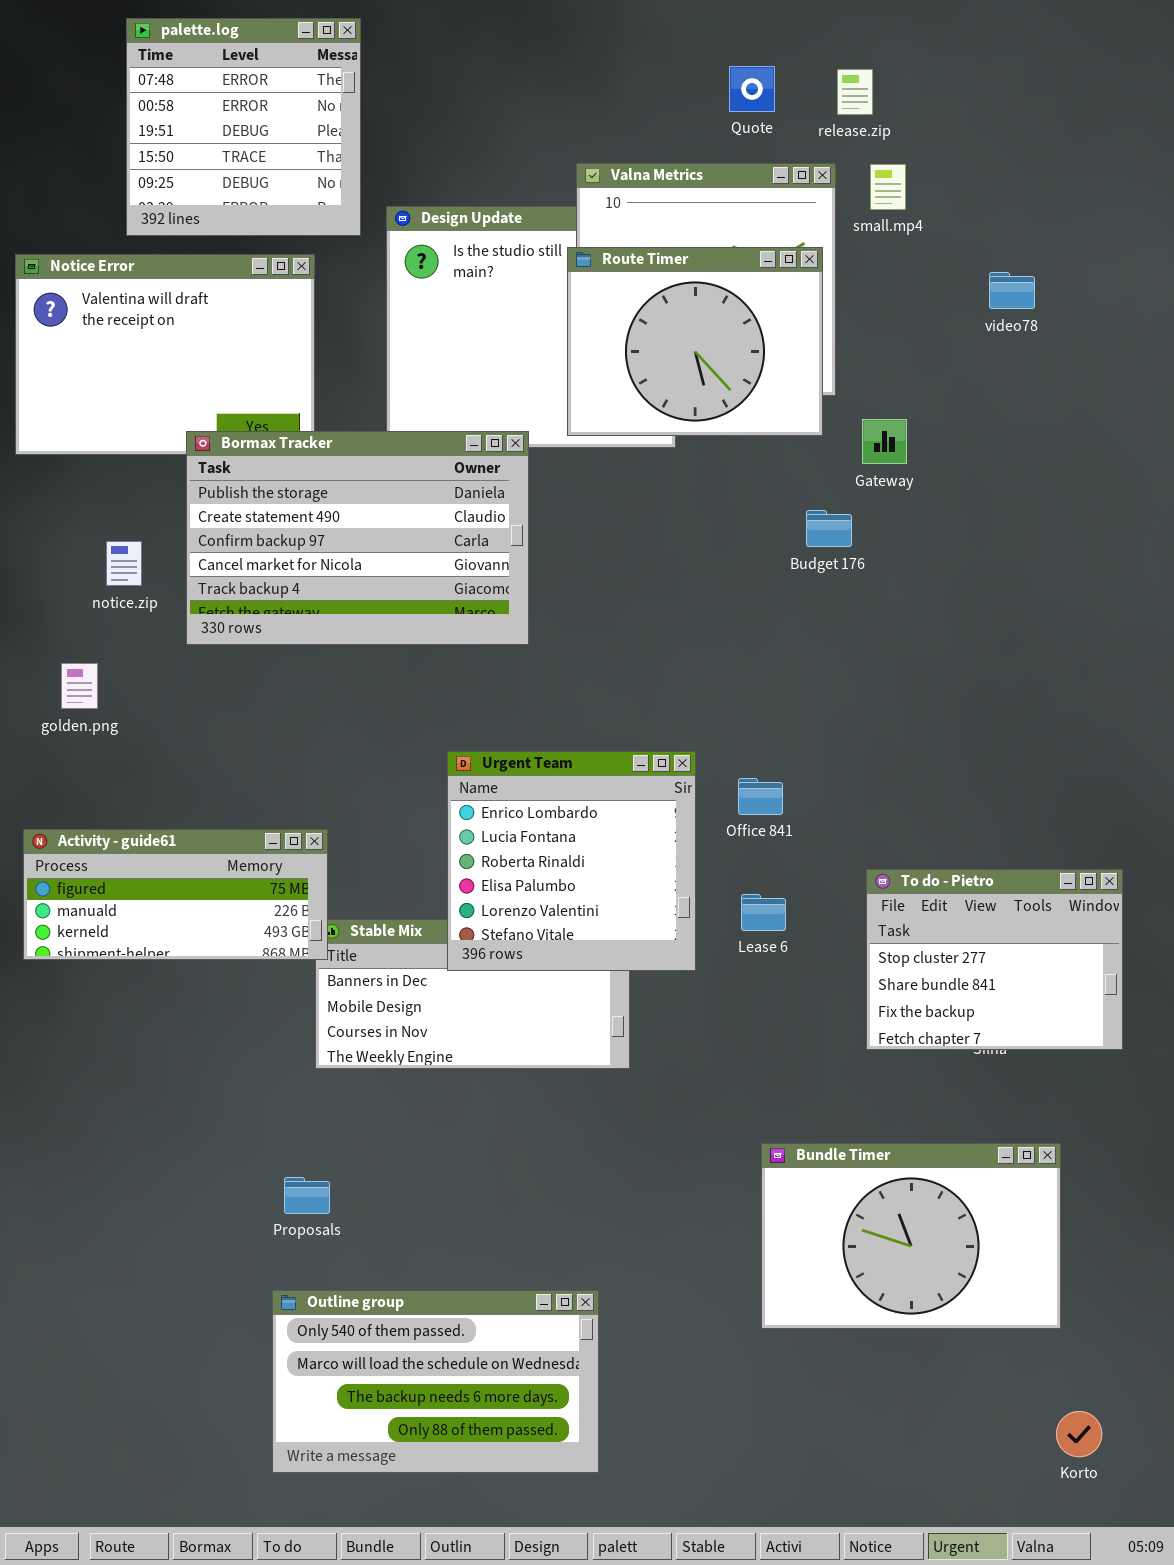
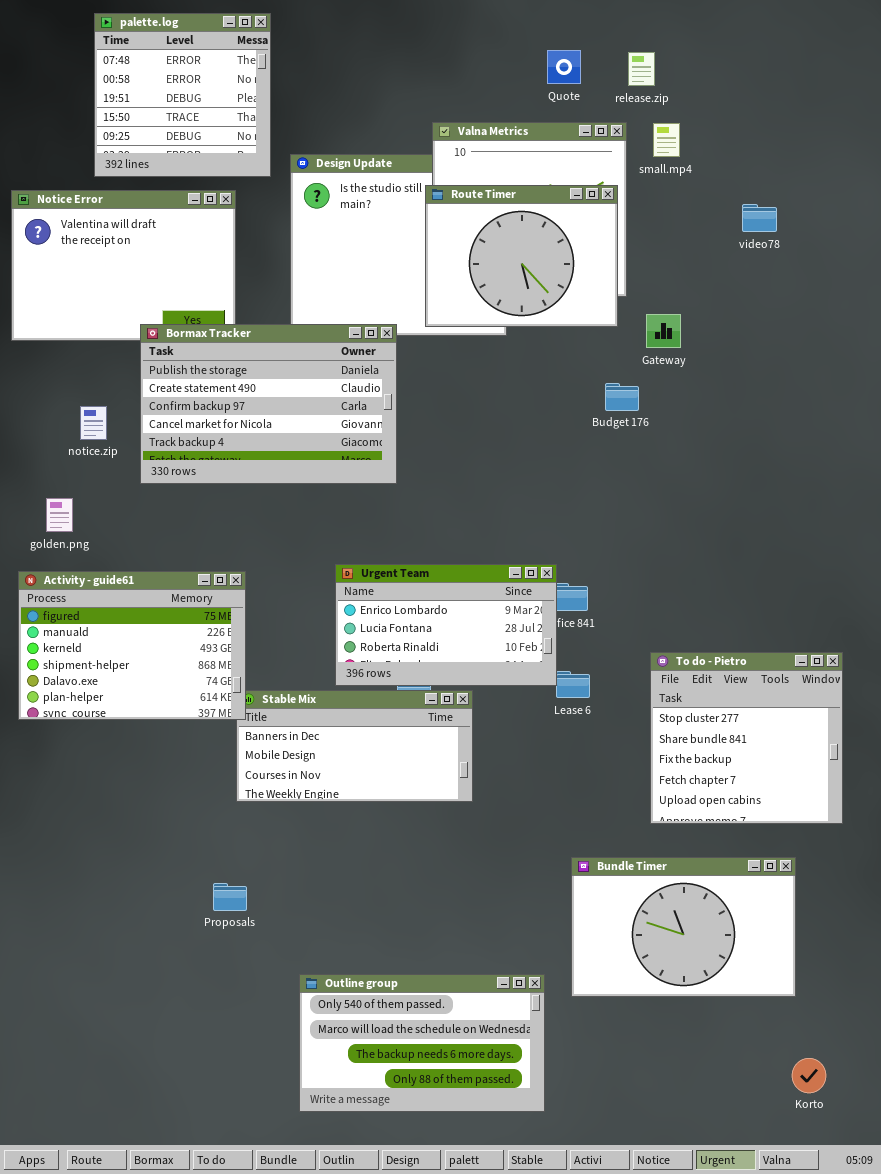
Urgent Team: [447,751,696,971] -> [335,564,557,686], resized
Activity - guide61: [23,829,328,960] -> [18,571,246,720], resized
To do - Pietro: [866,869,1123,1050] -> [650,652,843,824], resized
Outline group: [272,1290,599,1473] -> [299,974,545,1112], moved

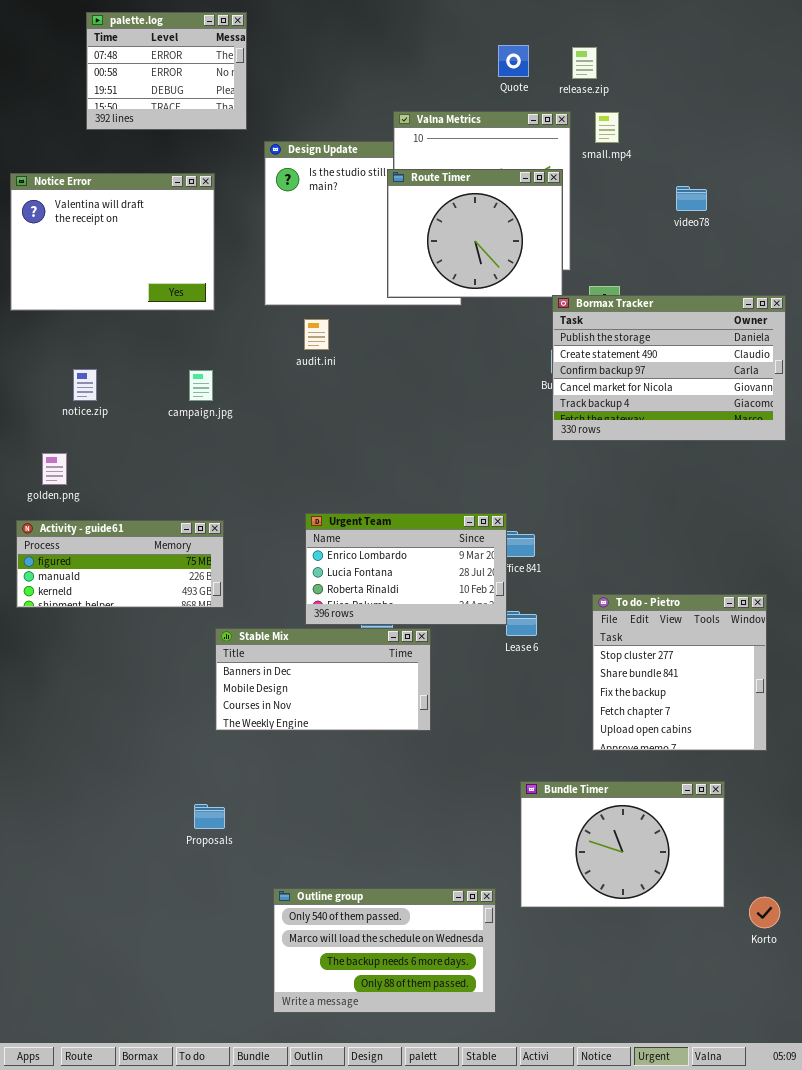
palette.log: [94,13,271,177] -> [86,12,247,130], resized
Bormax Tracker: [140,324,397,484] -> [552,295,786,441], moved
Activity - guide61: [18,571,246,720] -> [16,520,224,608], resized
Korto: [792,1058,826,1093] -> [749,897,780,928], moved

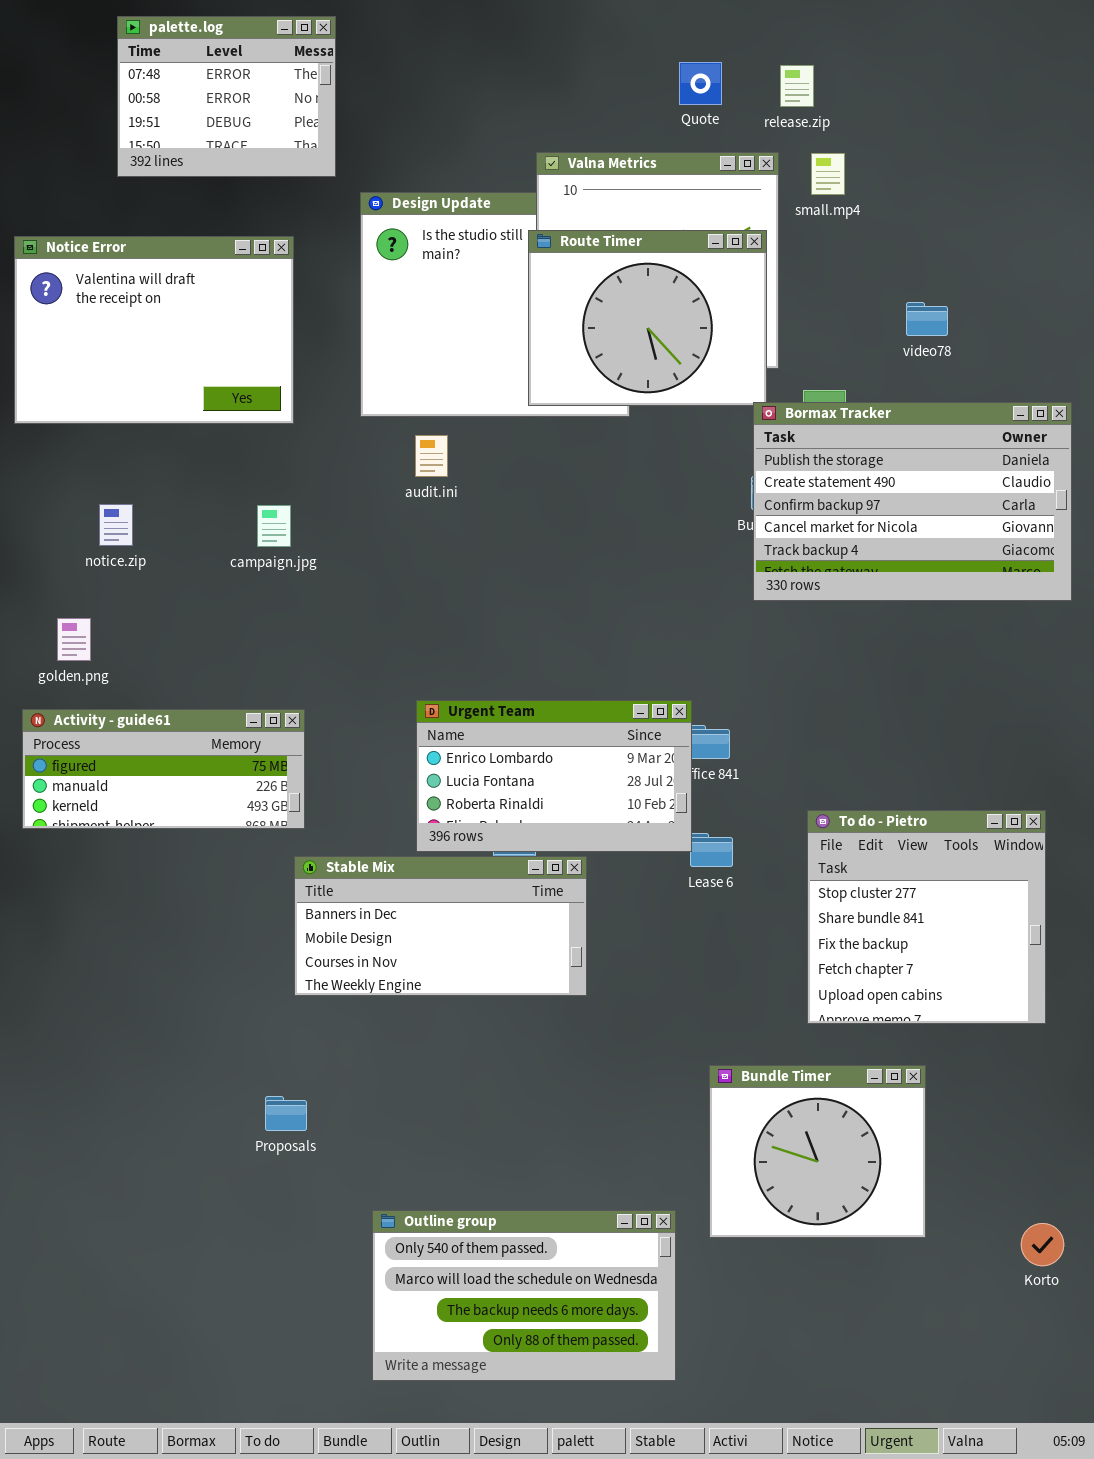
video78: [676,186,707,211] -> [906,302,948,336], moved
Bundle Timer: [520,781,725,908] -> [709,1065,926,1238], resized

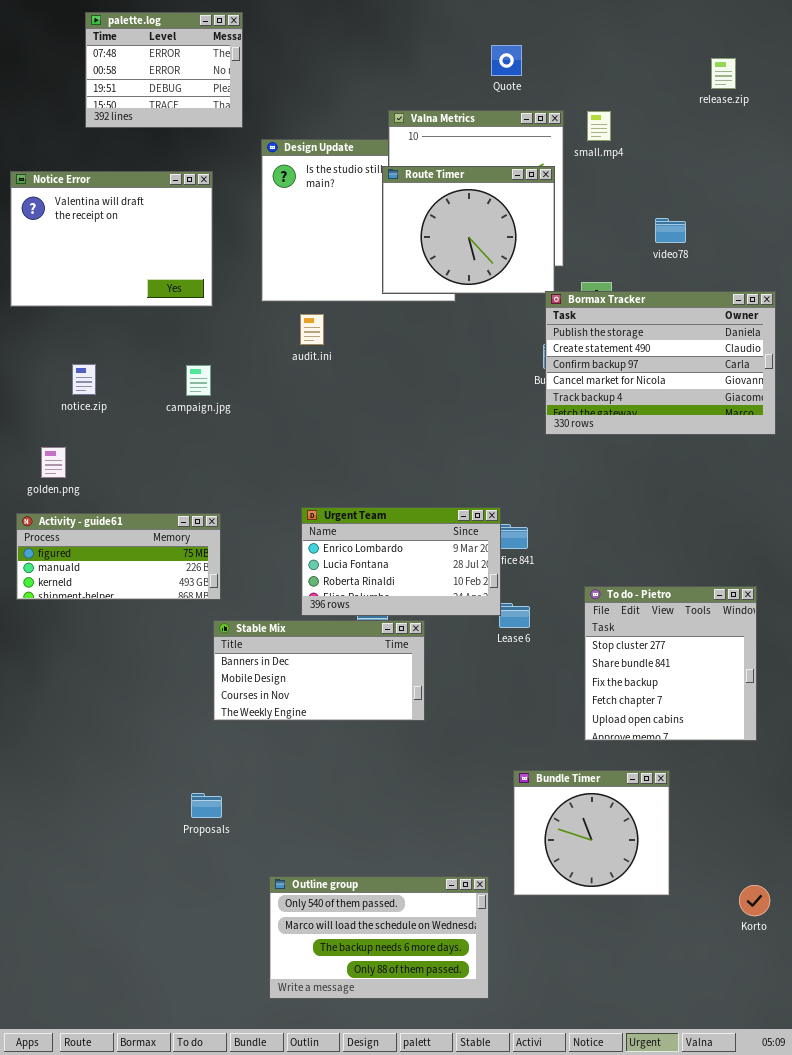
release.zip: [780,65,814,107] -> [711,58,736,89], moved

